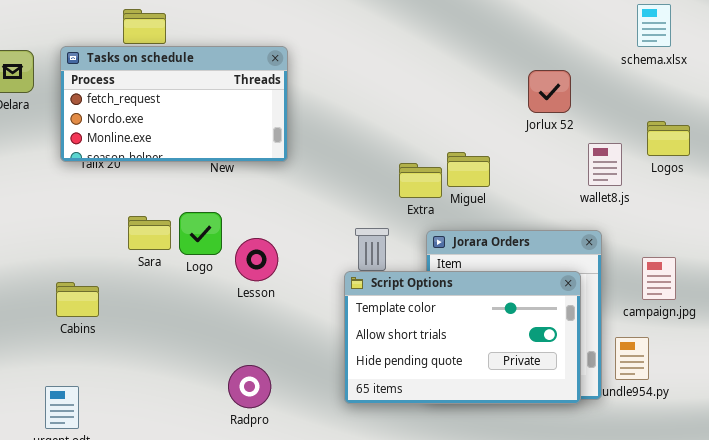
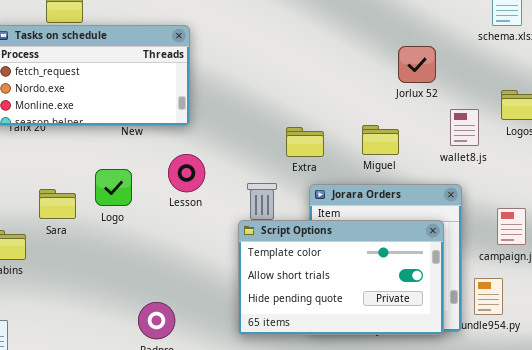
Miguel: [447,152,490,187] -> [362,125,399,155], moved
Sara: [128,216,171,250] -> [39,189,76,219], moved
Lesson: [235,238,278,281] -> [168,154,205,192], moved

